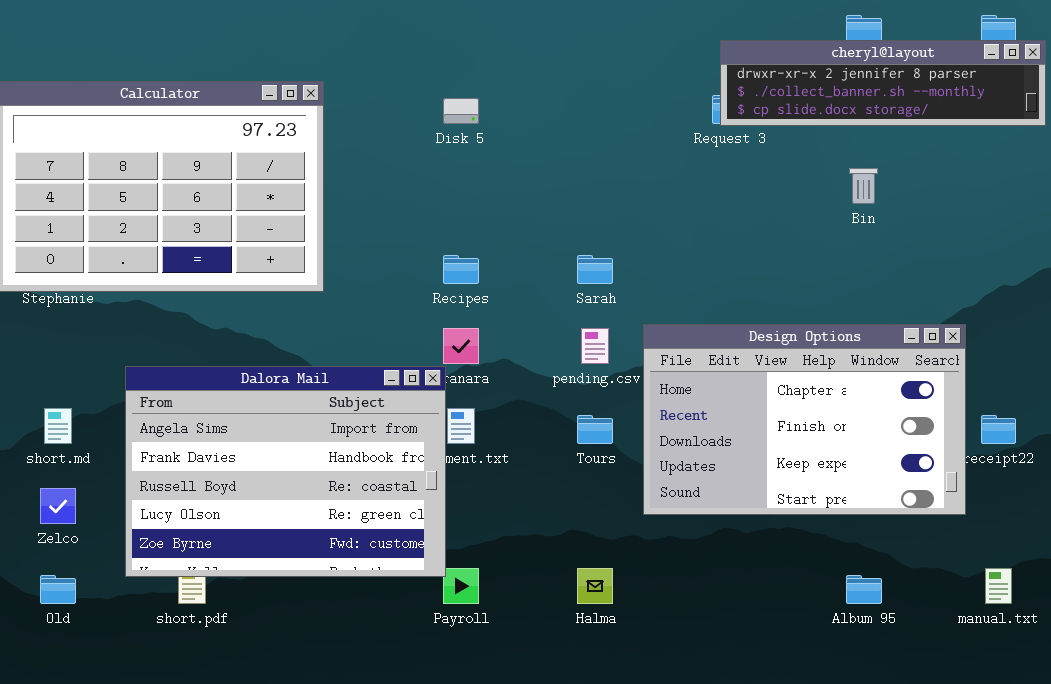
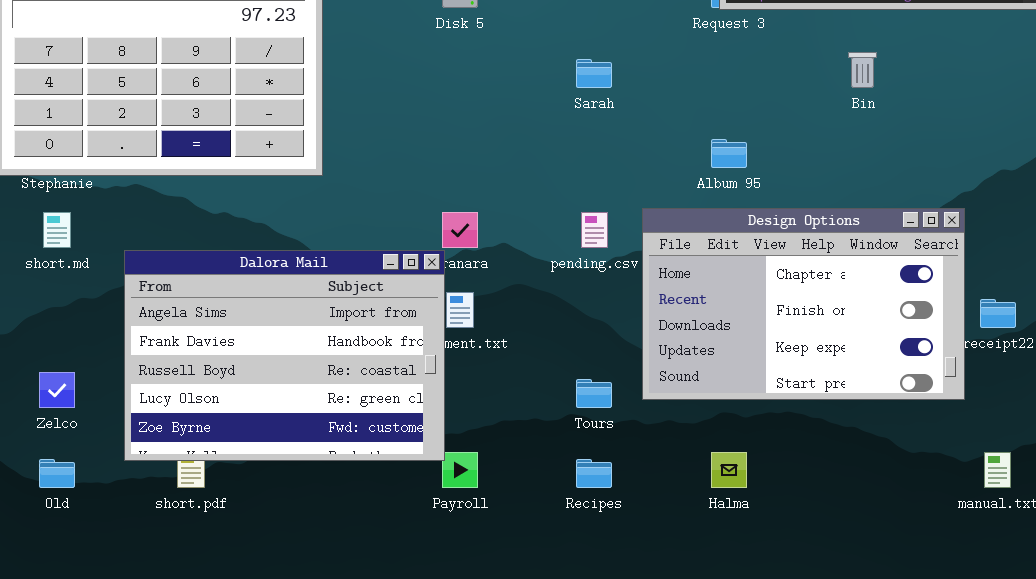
Recipes: [443,255,479,284] -> [576,459,612,488], moved
Sarah: [577,255,613,284] -> [576,59,612,88], moved
short.md: [44,408,72,444] -> [43,212,71,248], moved
Tours: [577,415,613,444] -> [576,379,612,408], moved
Halma: [577,568,613,604] -> [711,452,747,488], moved
Album 95: [846,575,882,604] -> [711,139,747,168], moved

